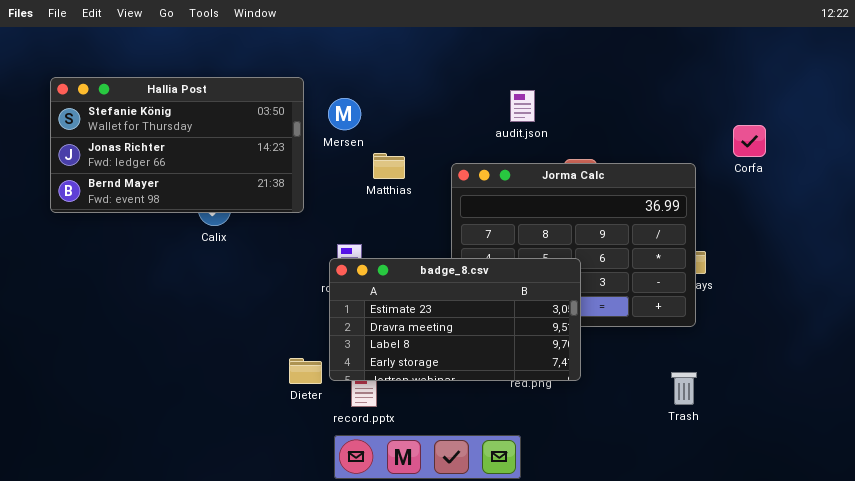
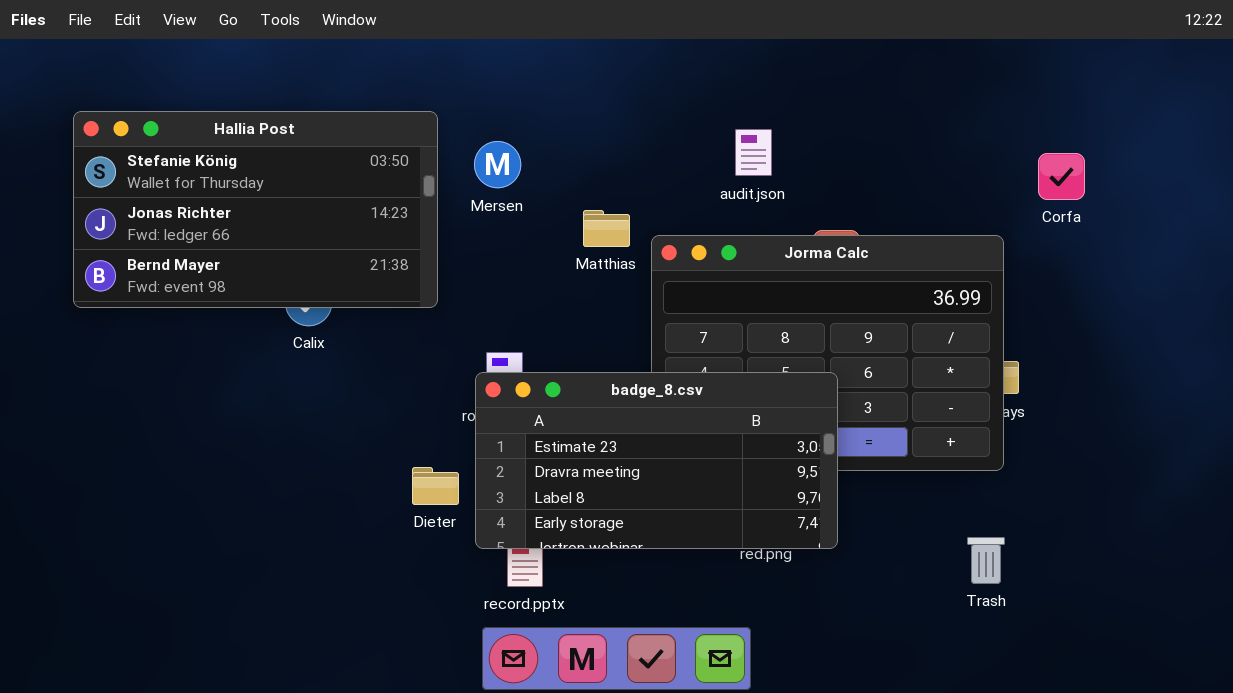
Corfa: [733,125,766,157] -> [1038,153,1085,200], moved
Matthias: [373,153,405,179] -> [583,210,630,247], moved
Dieter: [289,358,322,384] -> [412,467,459,505], moved

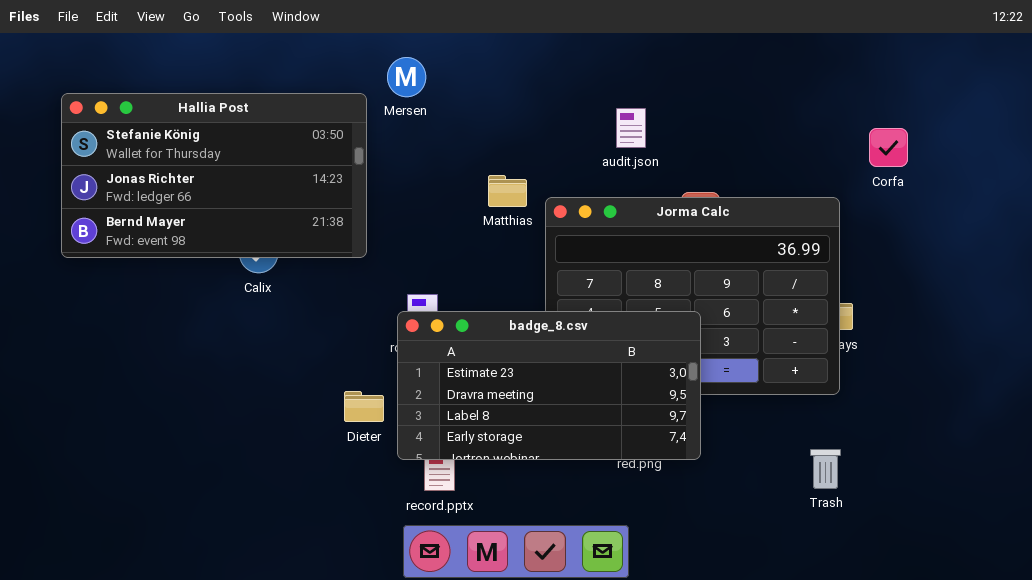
Mersen: [474,141,521,188] -> [387,57,426,97], moved

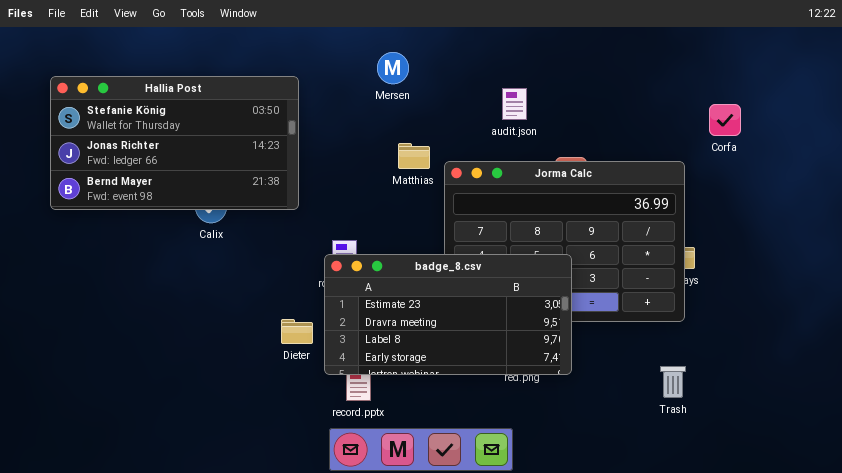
Mersen: [387,57,426,97] -> [377,52,409,84], moved

